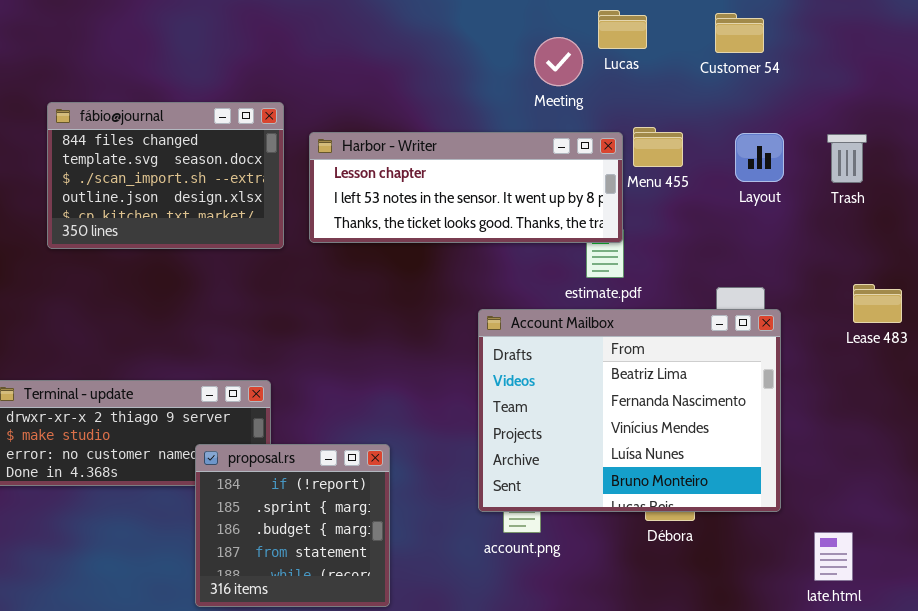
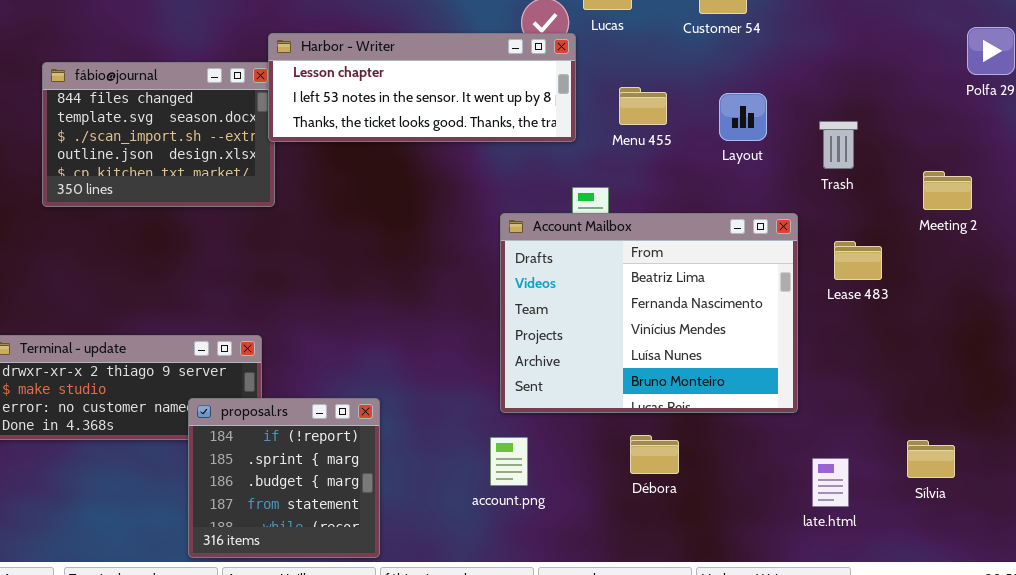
Harbor - Writer: [309,132,623,243] -> [268,33,576,142], moved
Trash: [827,134,867,183] -> [819,121,858,169], moved
Account Mailbox: [478,309,781,512] -> [500,213,798,413], moved
late.html: [814,532,853,581] -> [812,458,849,507], moved

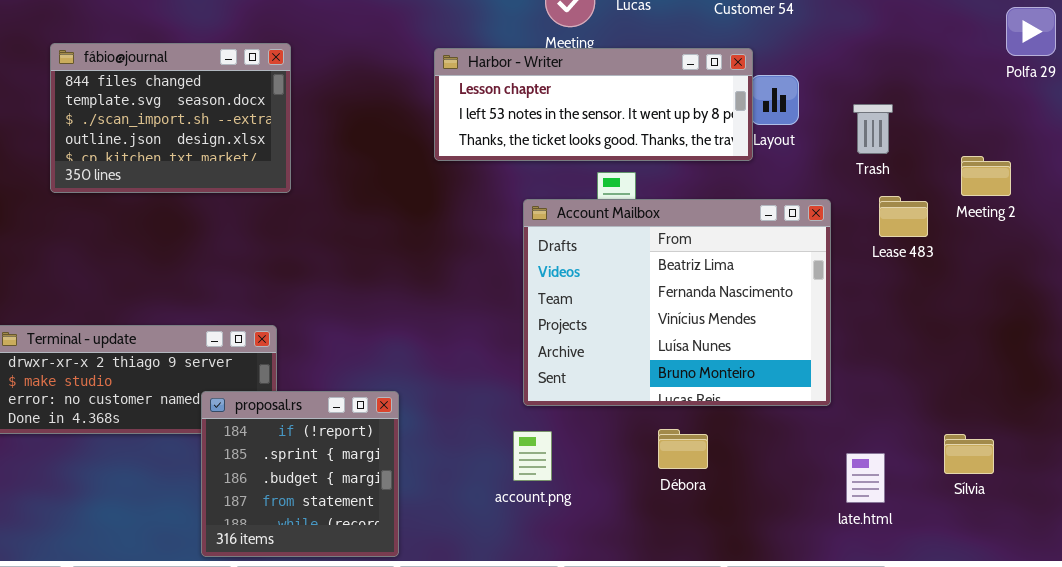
Harbor - Writer: [268,33,576,142] -> [434,48,753,161], moved
Lease 483: [834,241,882,280] -> [879,196,928,237], moved

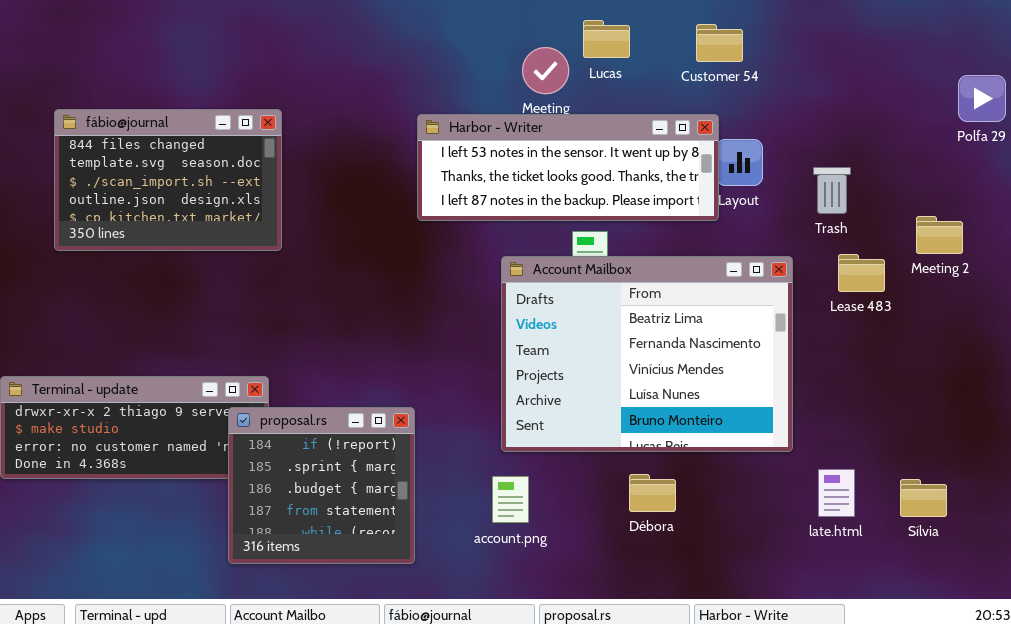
Harbor - Writer: [434,48,753,161] -> [417,114,719,221], scrolled down 1 row
proposal.rs: [201,391,399,557] -> [228,407,415,564], moved
late.html: [846,453,885,503] -> [818,469,855,517], moved

